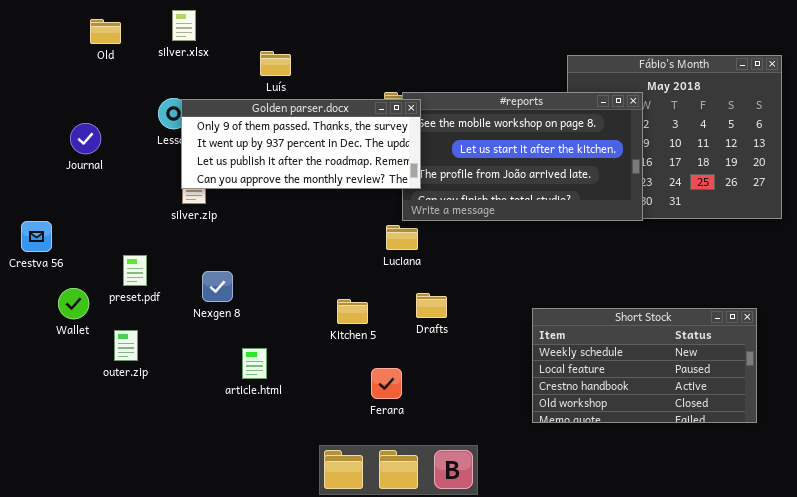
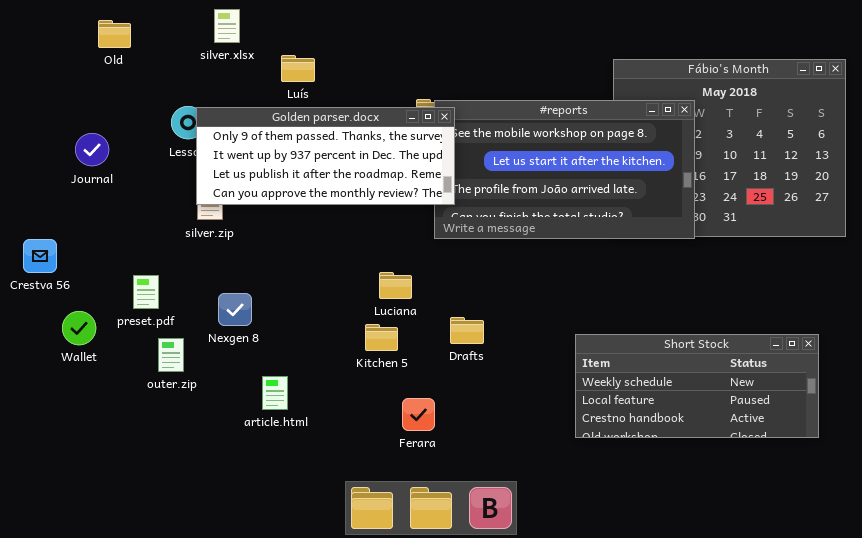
silver.xlsx: [172,10,196,41] -> [214,9,240,43], moved
Luciana: [386,225,418,250] -> [379,272,412,299], moved
Short Stock: [532,308,757,423] -> [575,334,819,438], resized
outer.zip: [114,330,138,361] -> [158,338,184,372], moved

